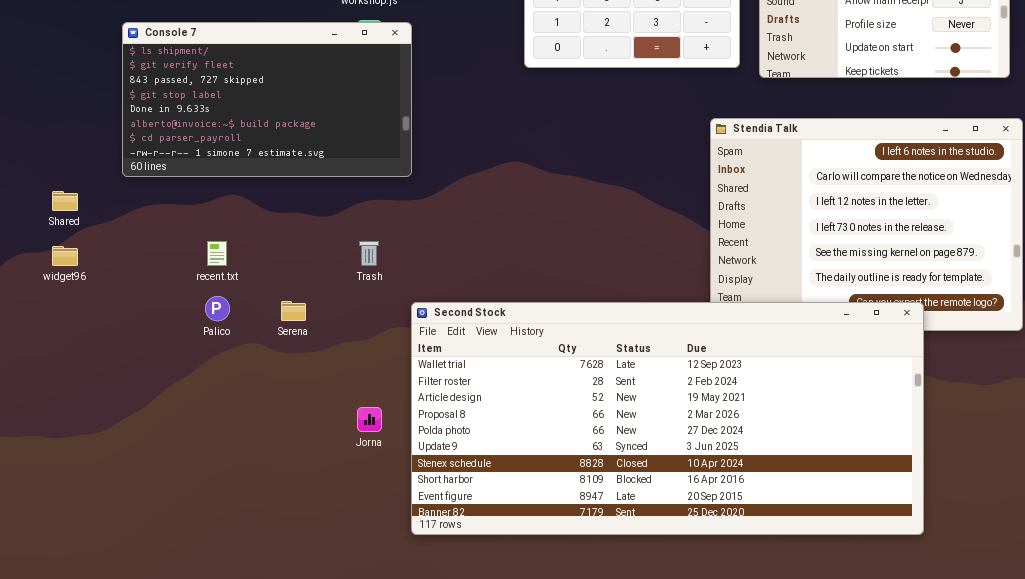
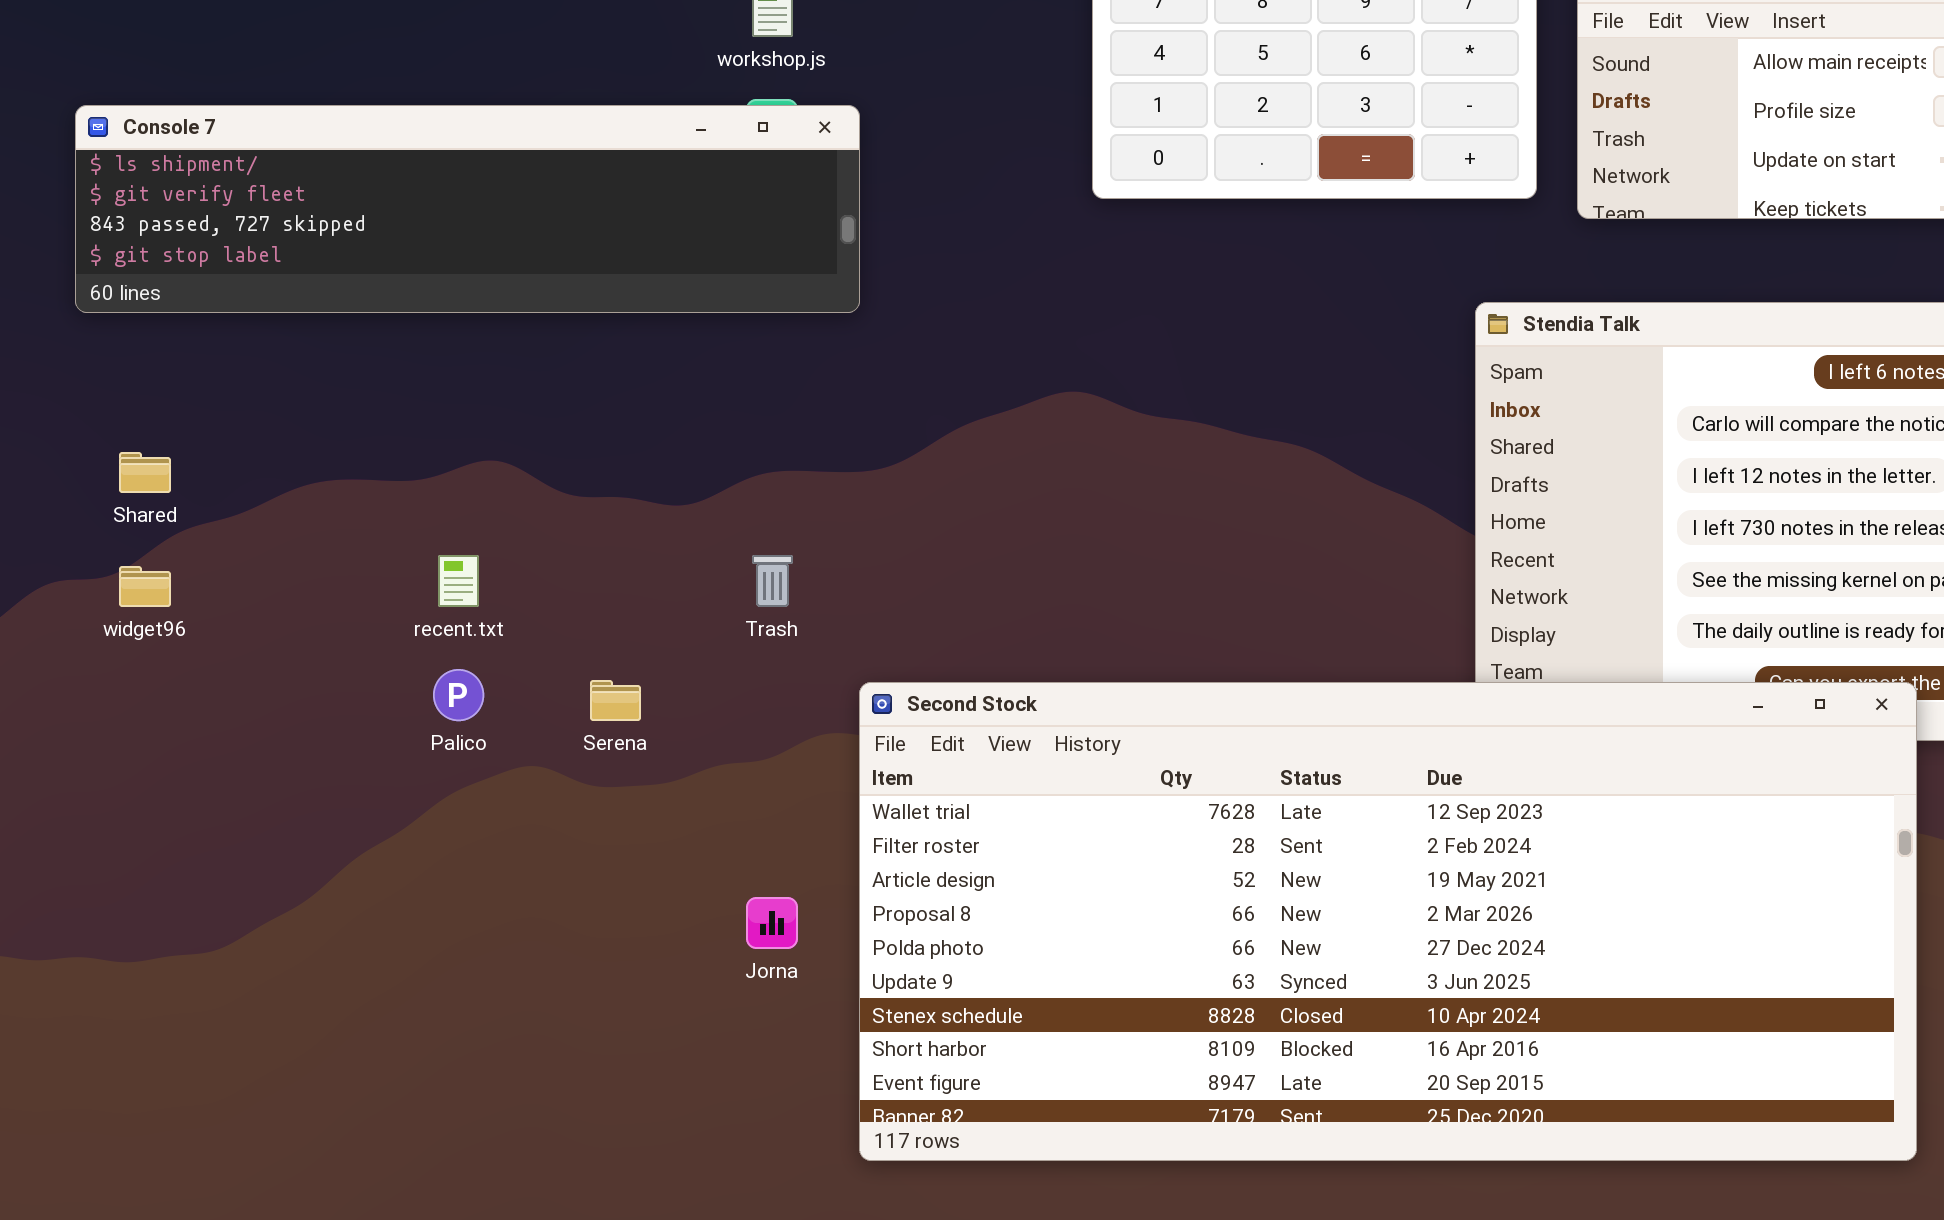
Console 7: [122,22,412,177] -> [75,105,860,313], resized

